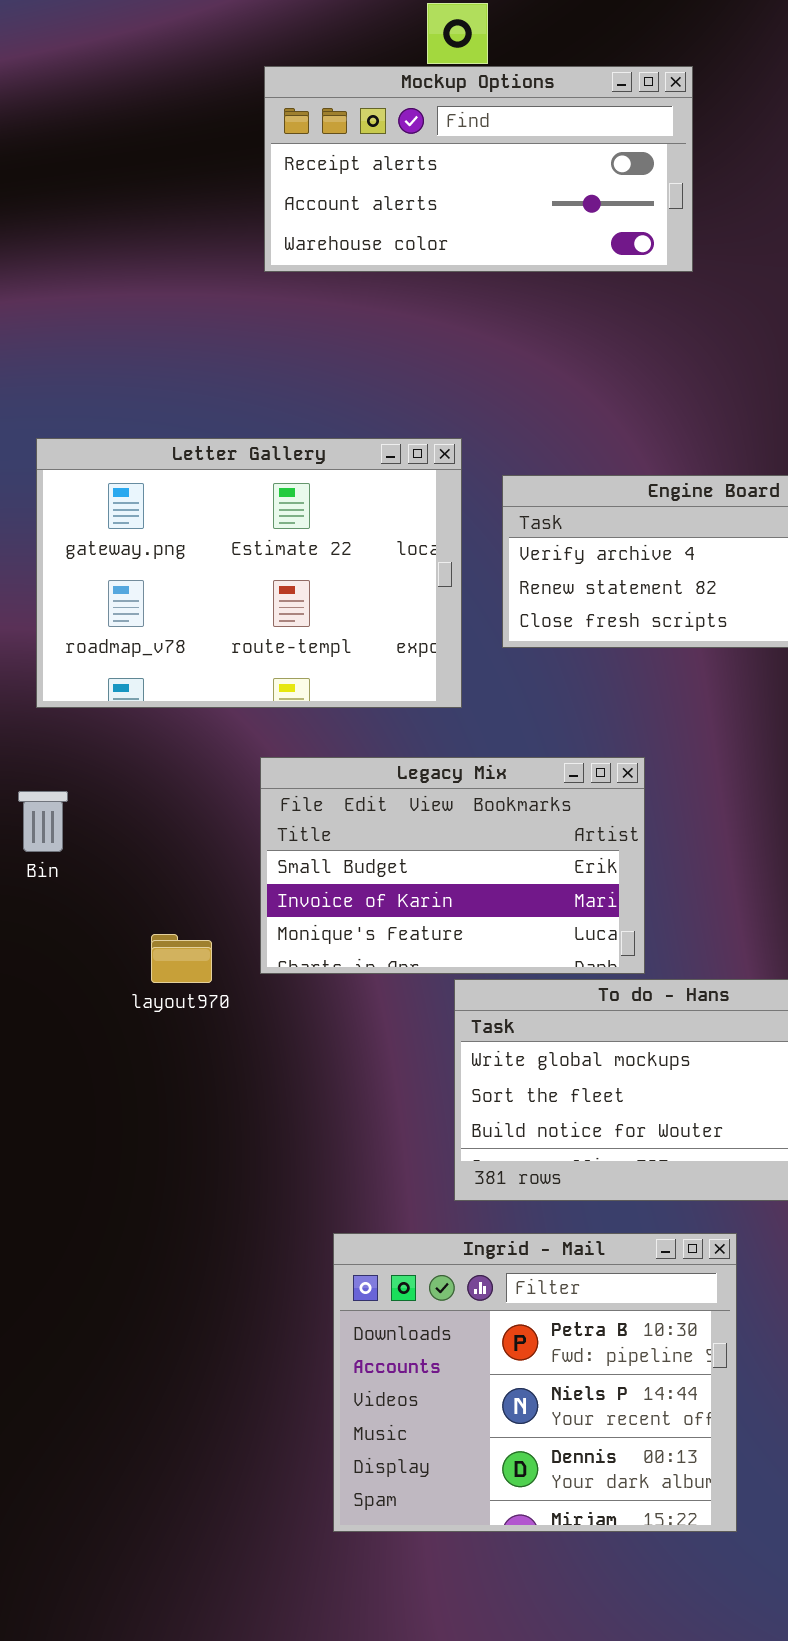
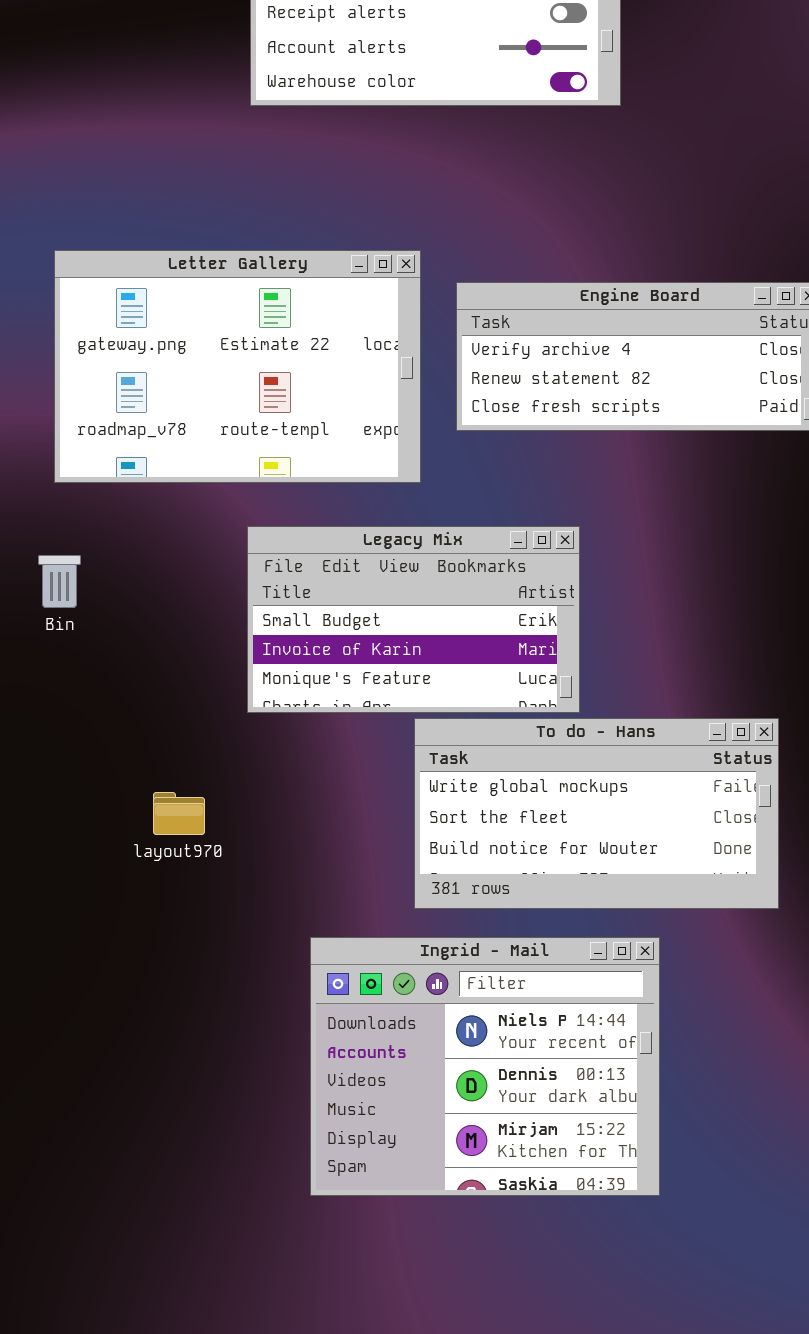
layout970: [151,934,212,983] -> [153,792,205,835], moved
Ingrid - Mail: [333,1233,737,1532] -> [310,937,660,1196], scrolled down 1 row

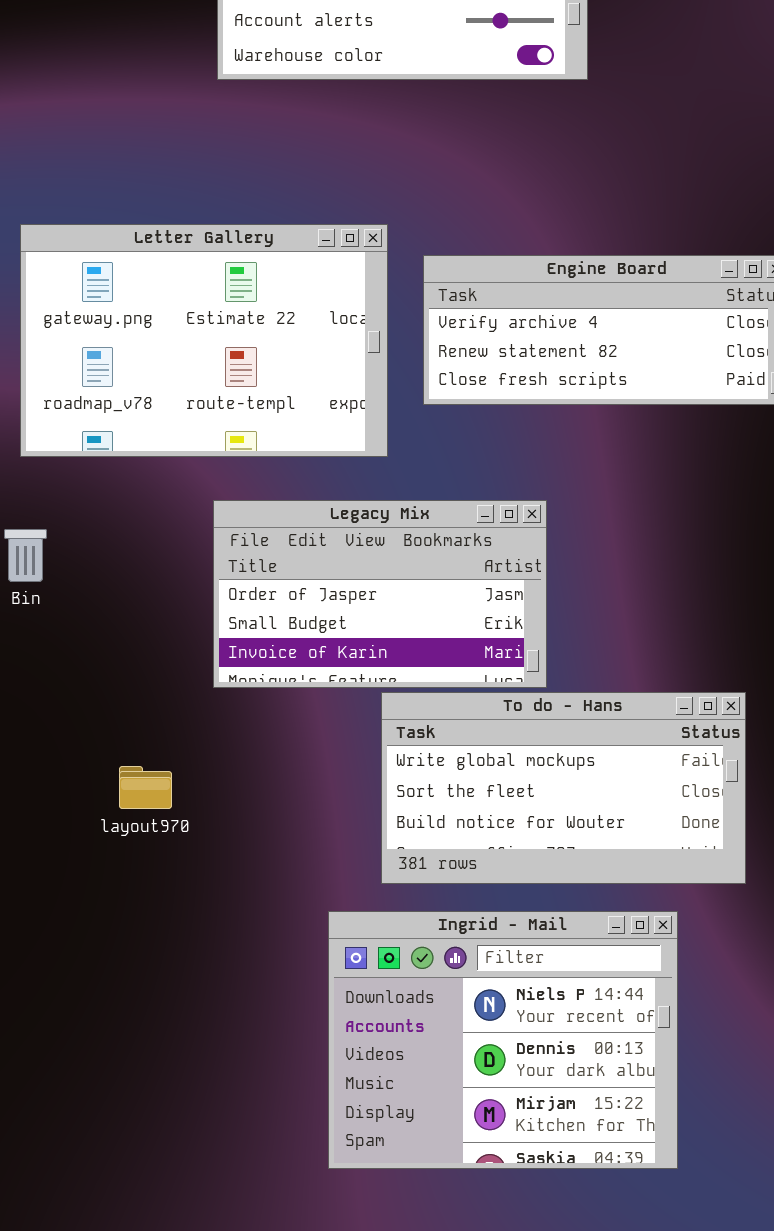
Legacy Mix: [247,526,580,713] -> [213,500,547,688], scrolled up 1 row
Ingrid - Mail: [310,937,660,1196] -> [328,911,678,1169], moved

